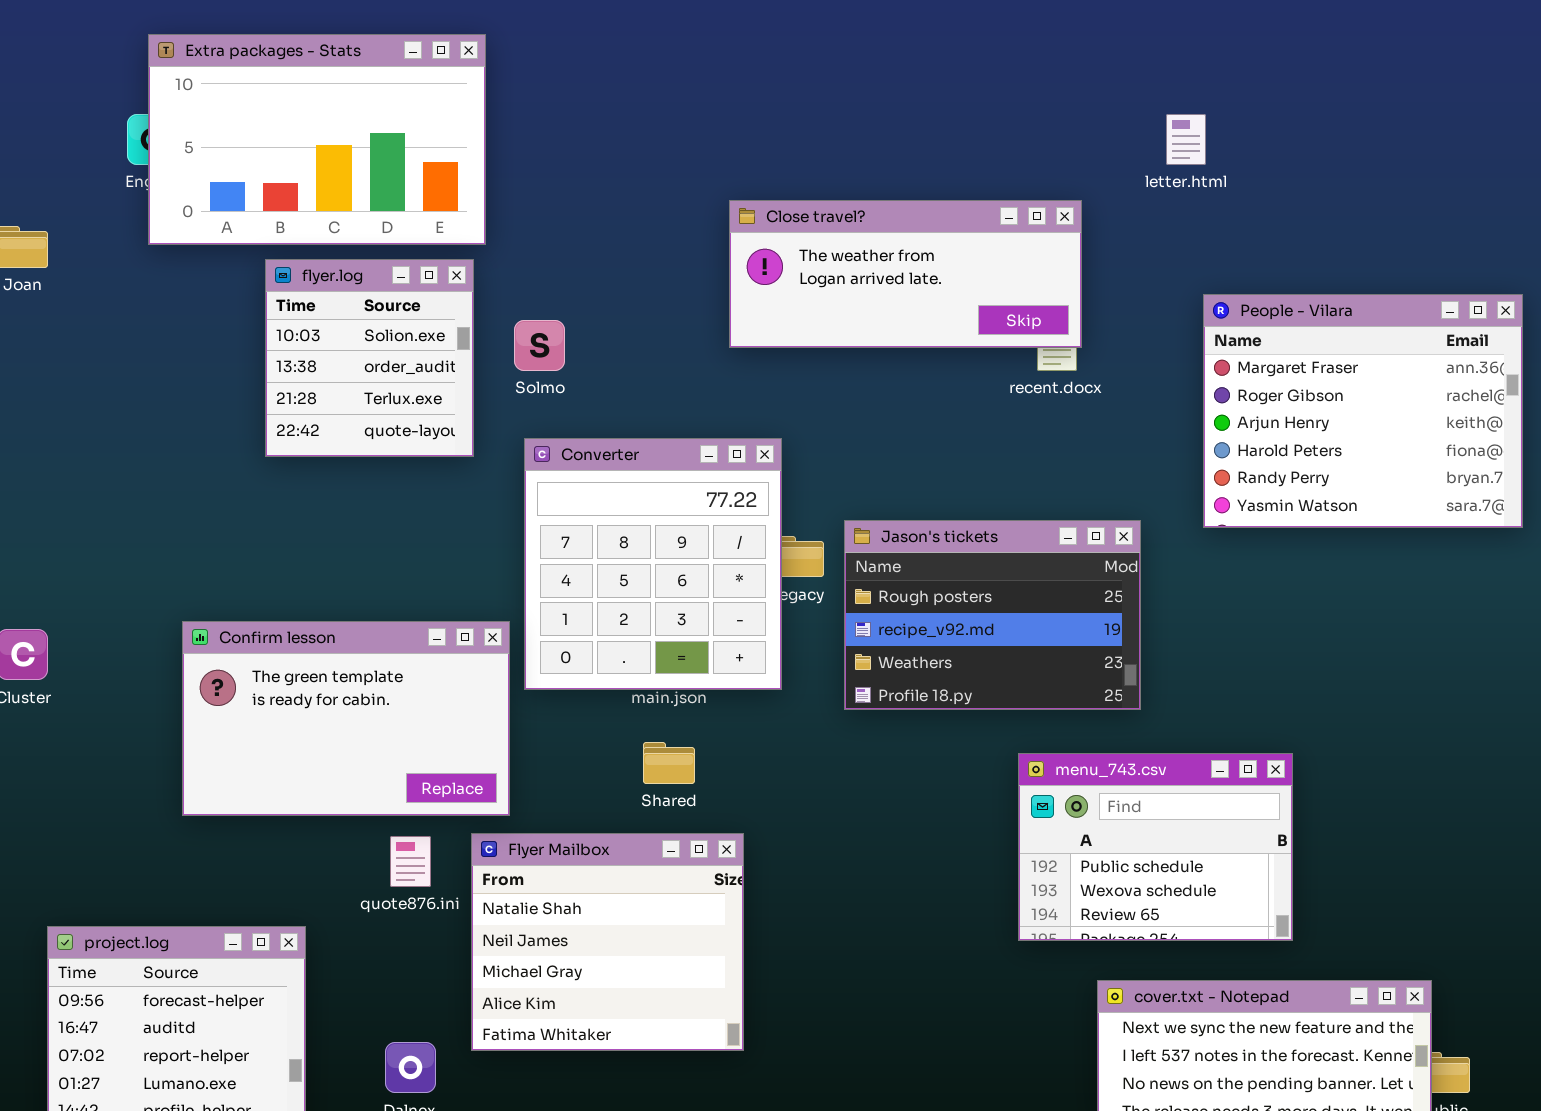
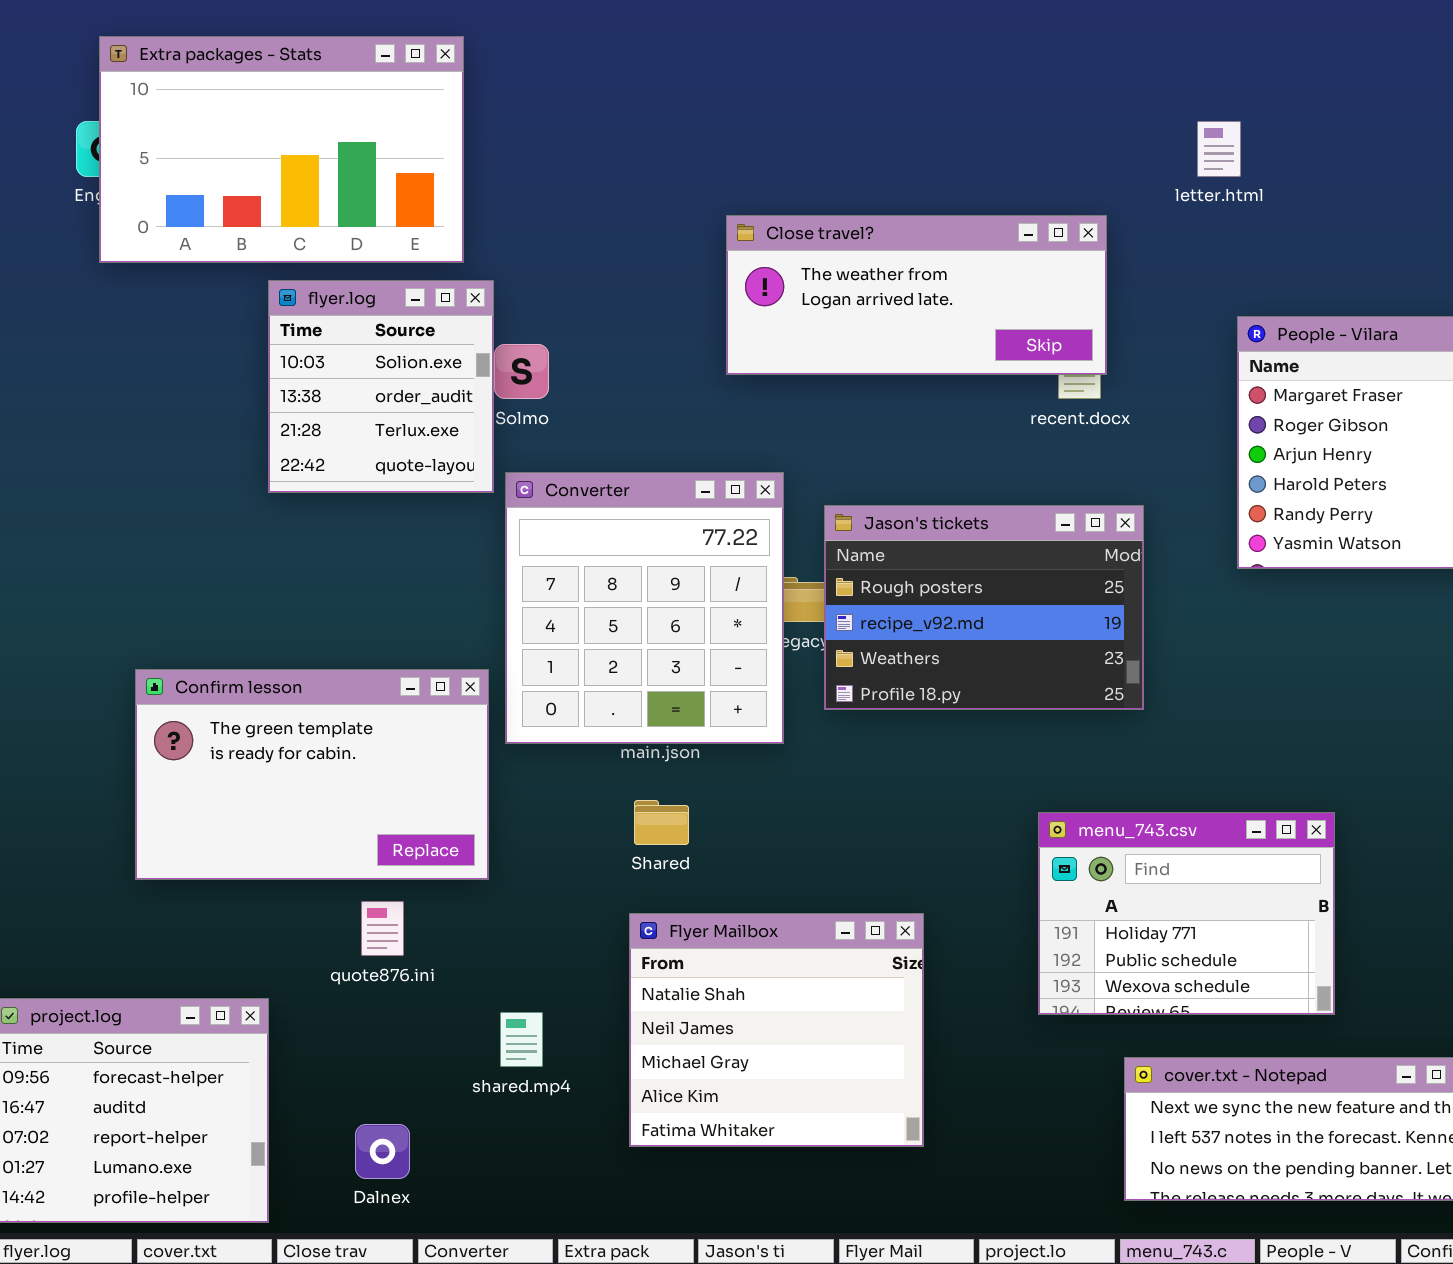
flyer.log: [265,259,474,457] -> [268,280,494,493], moved
Jason's tickets: [844,520,1141,710] -> [824,505,1144,710], moved
menu_743.csv: [1018,753,1293,941] -> [1038,812,1335,1015], scrolled up 1 row
Flyer Mailbox: [471,833,744,1051] -> [629,913,924,1147], moved

